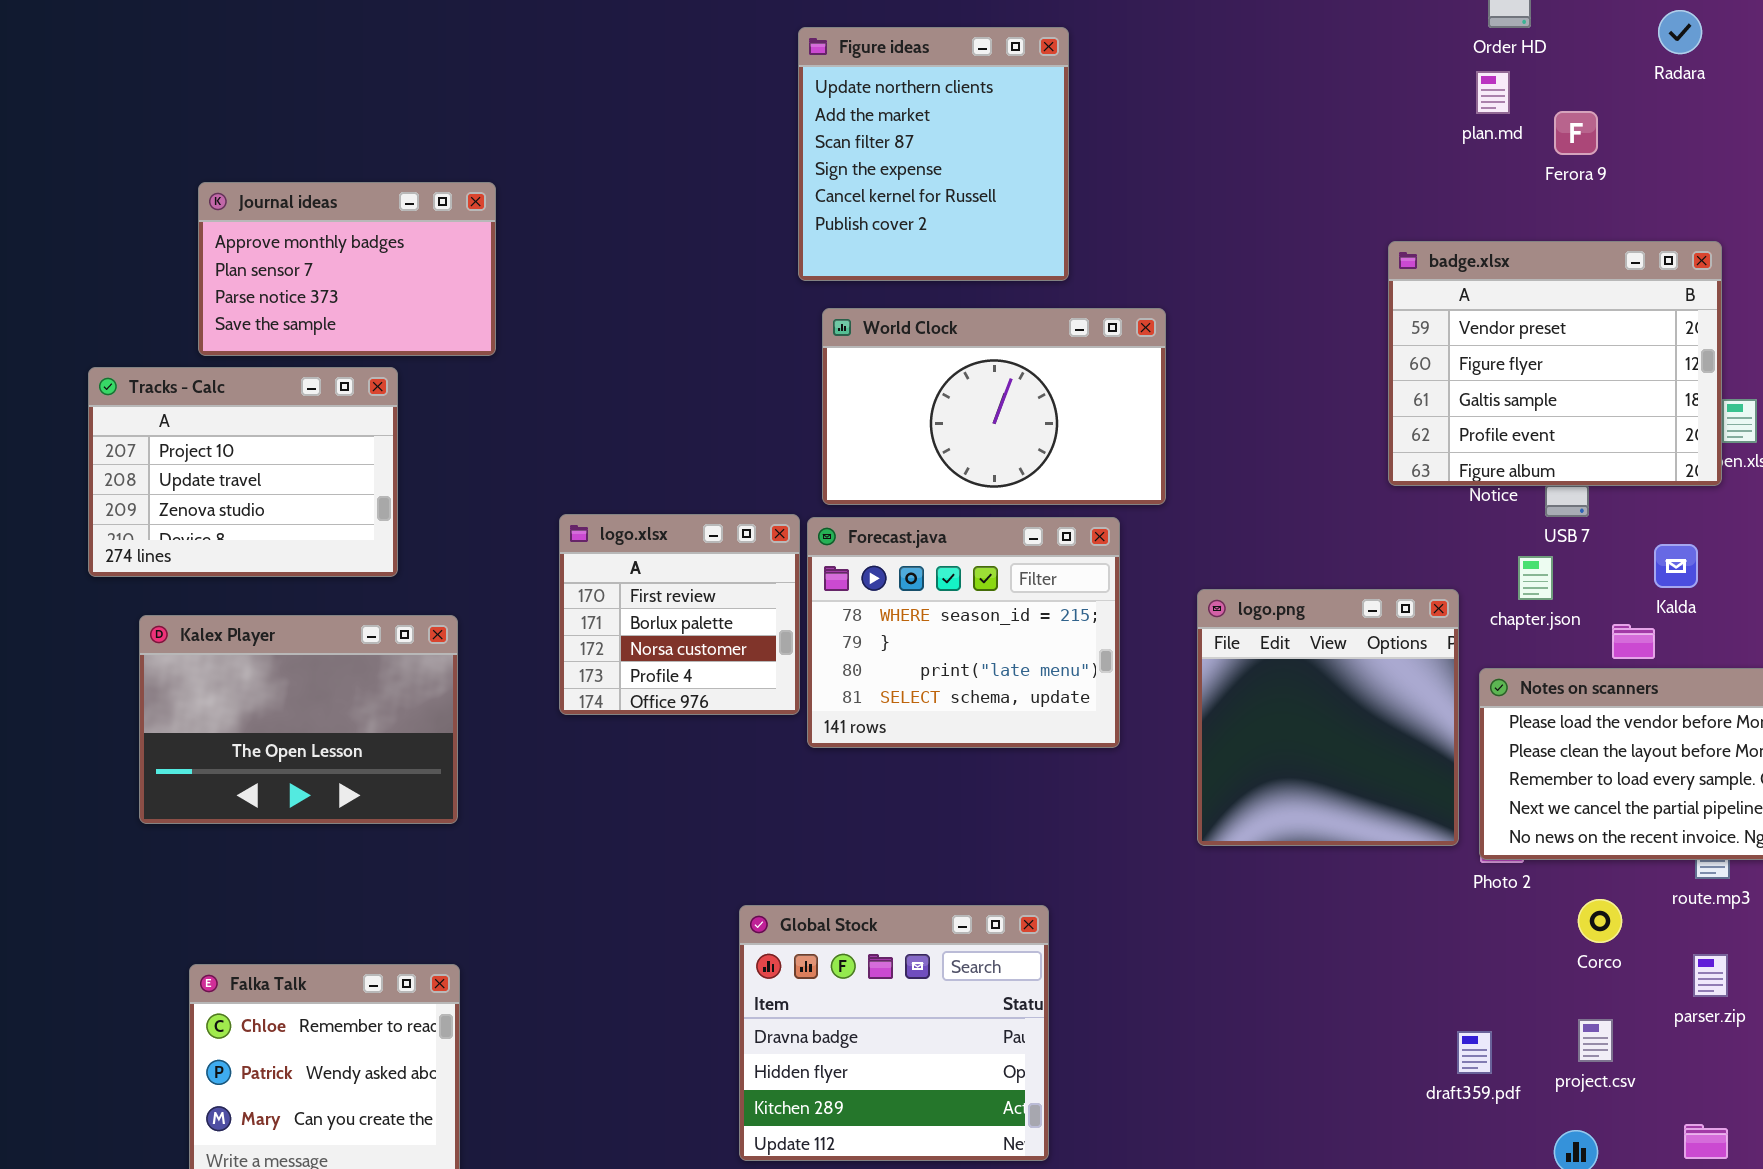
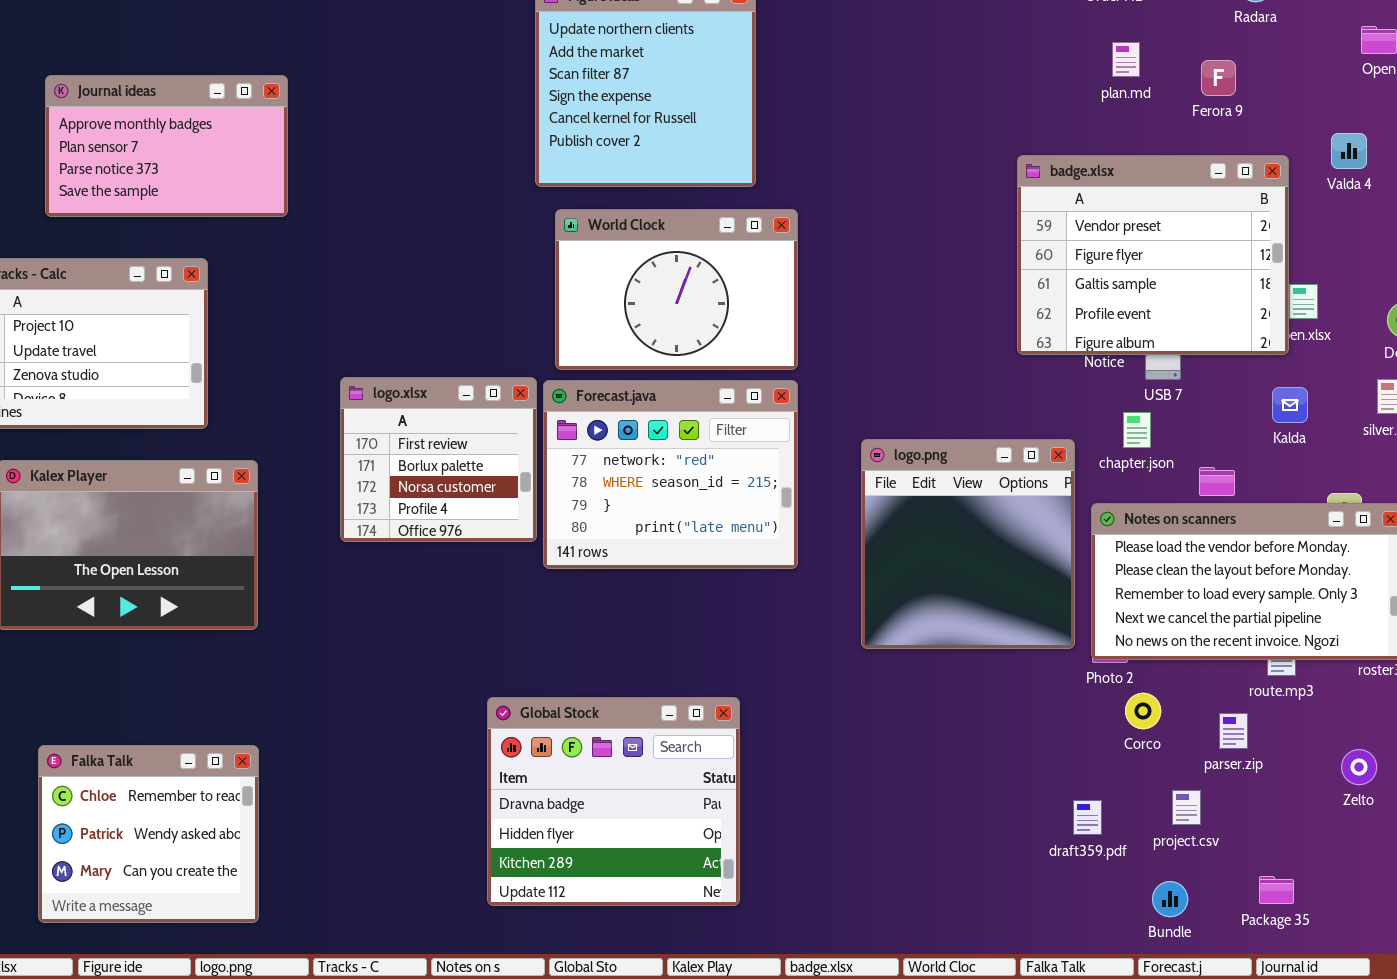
plan.md: [1476,71,1510,114] -> [1112,42,1140,77], moved
Ferora 9: [1554,111,1598,155] -> [1201,60,1236,96], moved
Journal ideas: [198,182,496,356] -> [45,75,288,217], moved
World Clock: [822,308,1166,505] -> [555,209,798,370], resized
Forecast.java: [807,517,1120,748] -> [543,380,798,569], scrolled up 1 row
Kalda: [1654,544,1698,588] -> [1272,387,1308,423], moved
Corco: [1578,899,1622,943] -> [1125,693,1161,729], moved
parser.zip: [1693,954,1728,997] -> [1219,713,1248,749], moved

